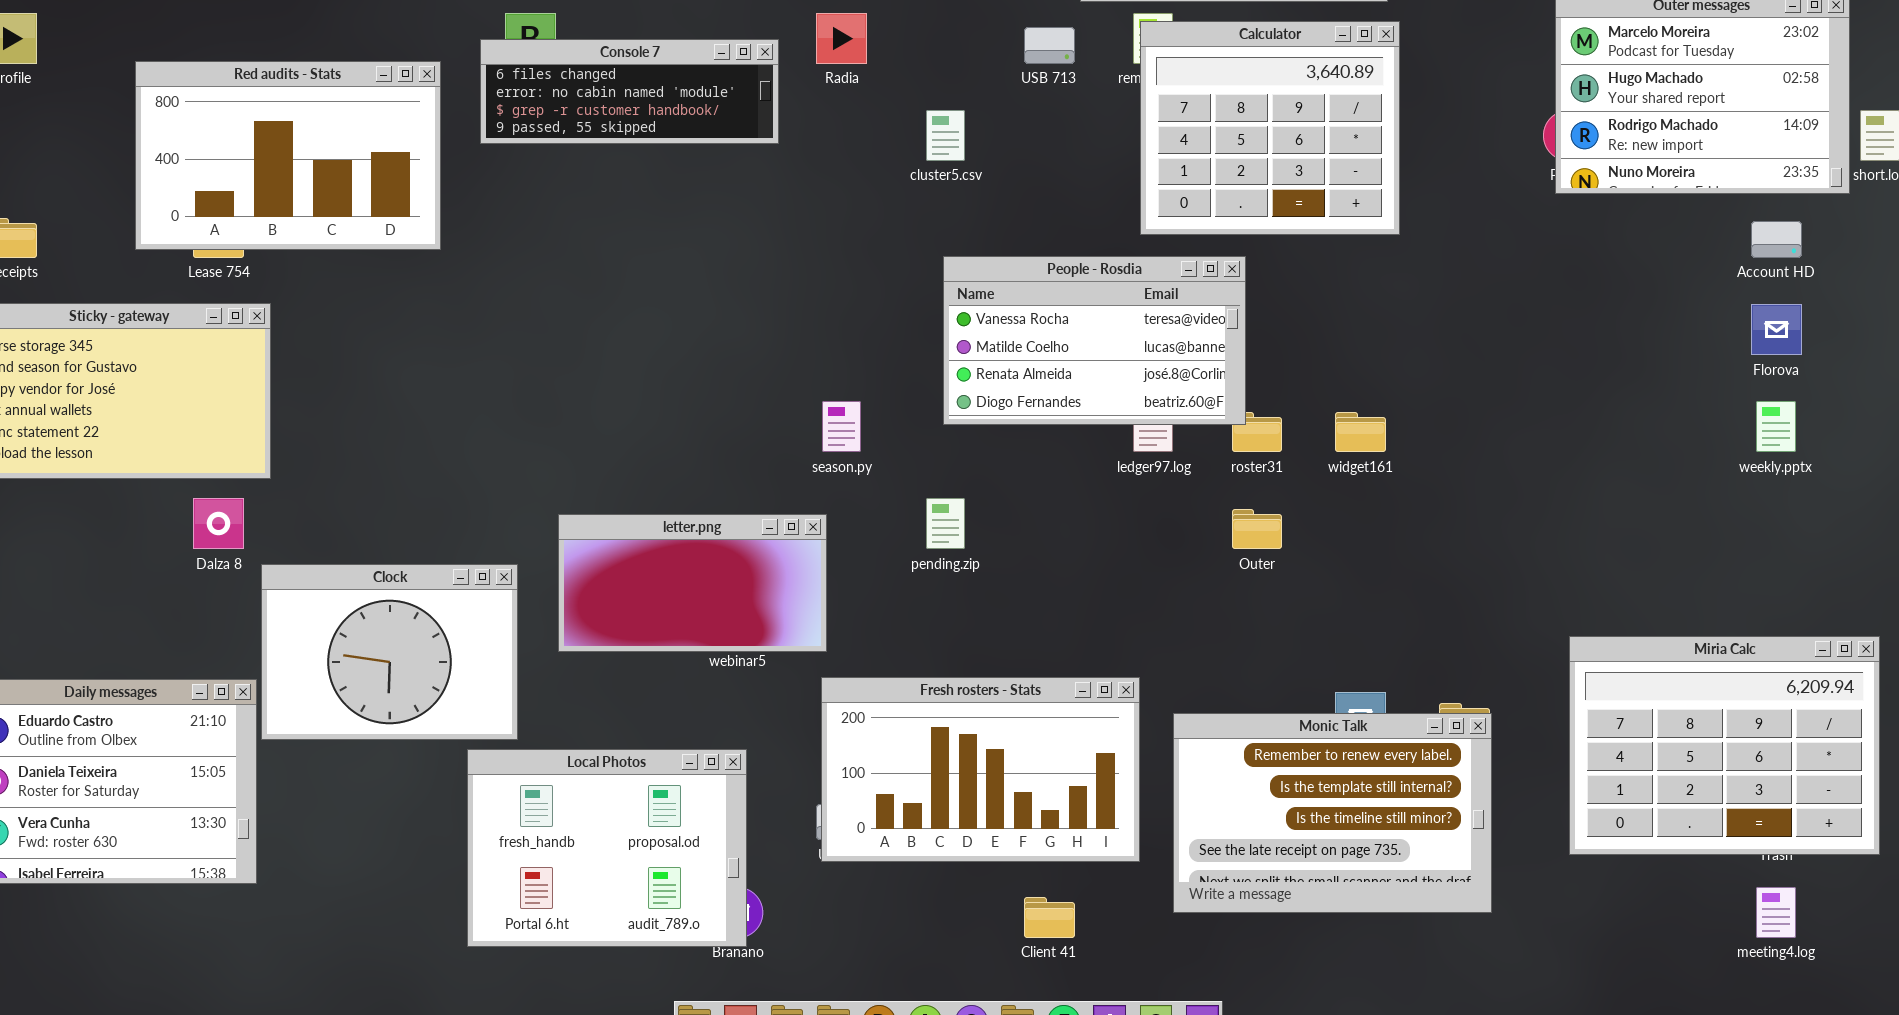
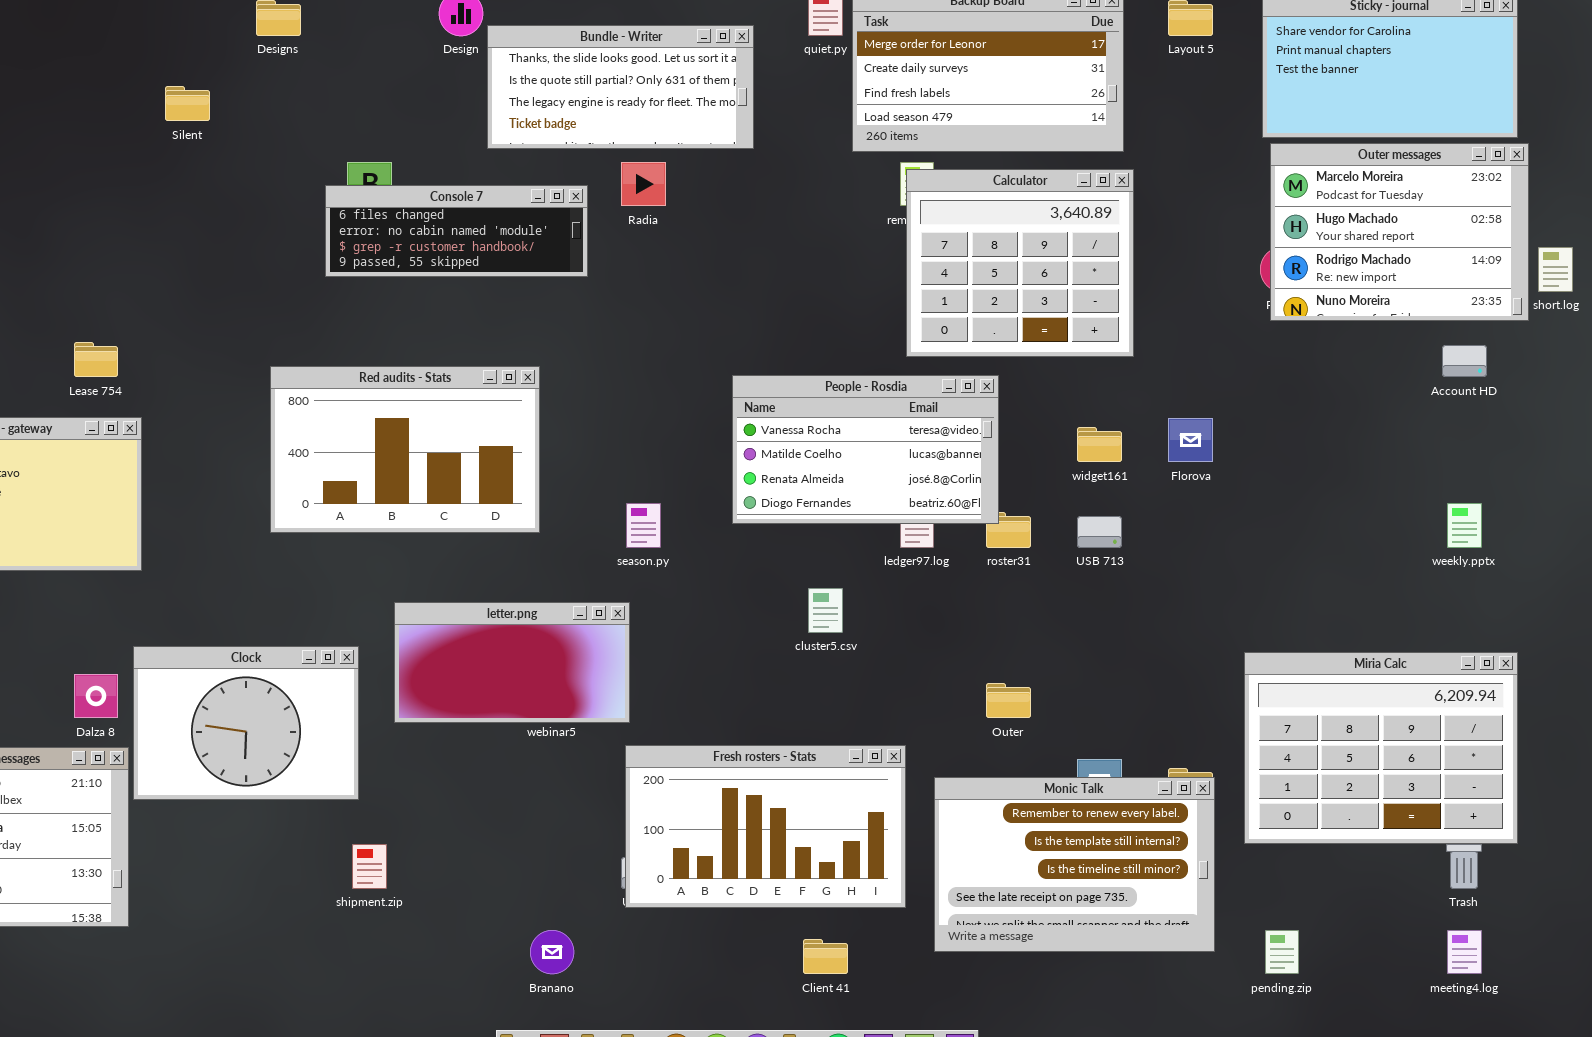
USB 713: [1024,27,1075,64] -> [1077,516,1122,548], moved
Red audits - Stats: [135,61,441,250] -> [270,366,540,533], moved
cluster5.csv: [926,110,965,161] -> [808,588,843,633], moved
Florova: [1751,304,1802,355] -> [1168,418,1213,462], moved
widget161: [1335,412,1386,452] -> [1077,427,1122,462], moved
Dalza 8: [193,498,244,549] -> [74,674,118,718], moved
pending.zip: [926,498,965,549] -> [1265,930,1299,974], moved
Outer: [1232,509,1282,549] -> [986,683,1031,718], moved
Miria Calc: [1569,636,1880,855] -> [1244,652,1518,844], moved
Local Photos: [467,749,747,947] -> none, closed

